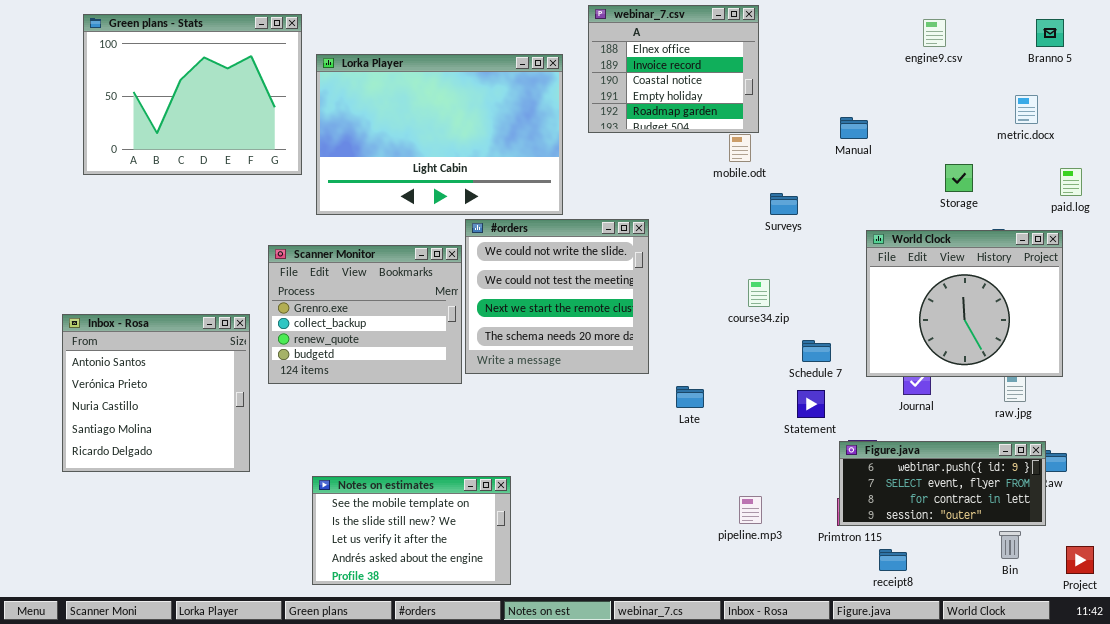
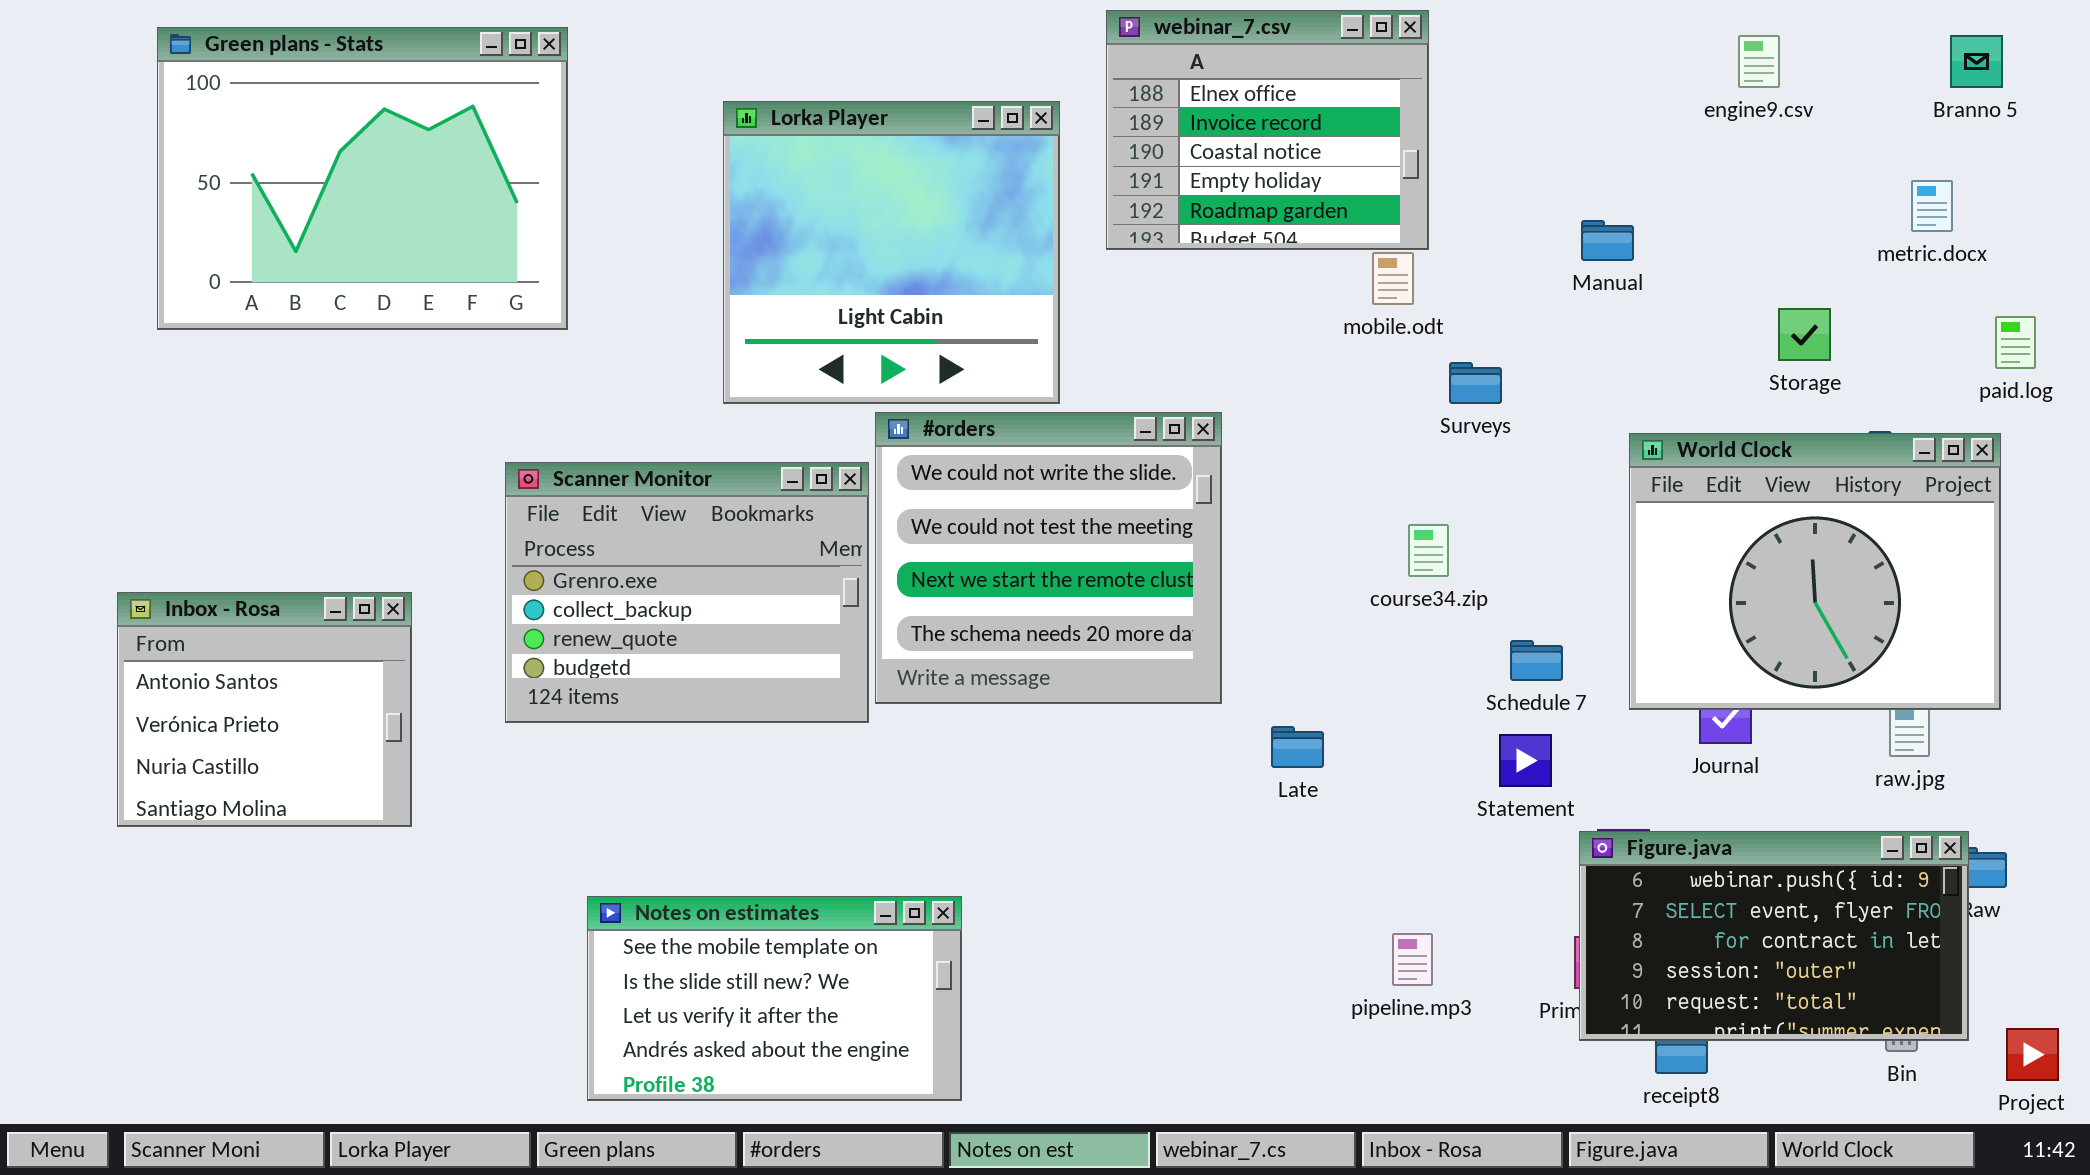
Lorka Player: [316,54,563,215] -> [723,101,1060,404], resized
Inbox - Rosa: [62,314,250,472] -> [117,592,412,827], resized
Figure.java: [839,441,1046,526] -> [1579,831,1969,1041], resized

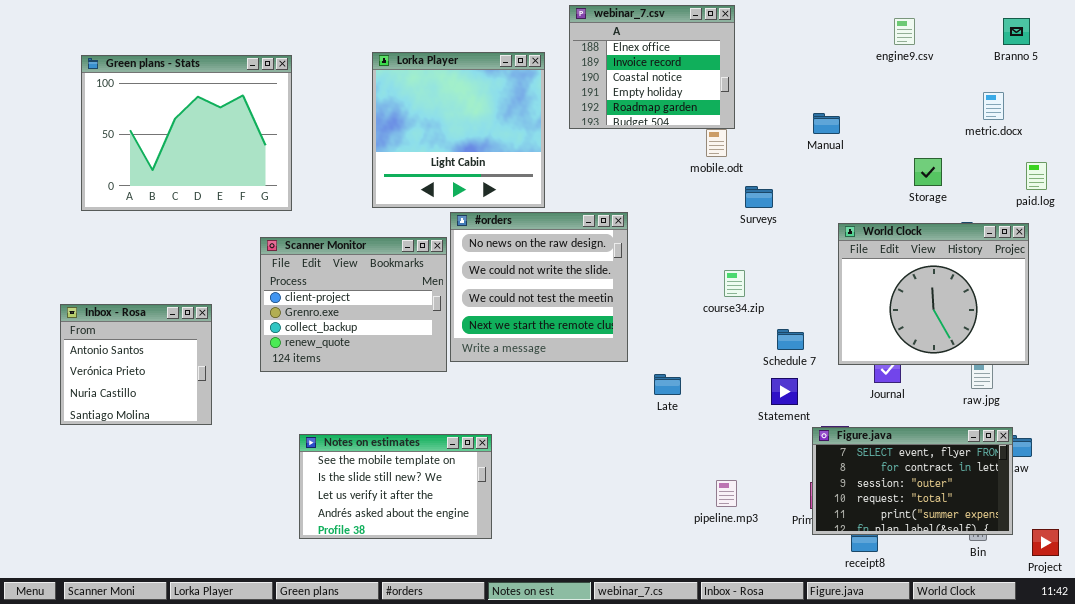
Green plans - Stats: [157,27,568,330] -> [81,55,292,211], moved
#orders: [875,412,1222,704] -> [450,212,628,362], scrolled up 1 row
Scanner Monitor: [505,462,869,723] -> [260,237,447,372], scrolled up 1 row
Figure.java: [1579,831,1969,1041] -> [812,427,1013,535], scrolled down 1 row
Notes on estimates: [587,896,962,1101] -> [299,434,492,539], moved

